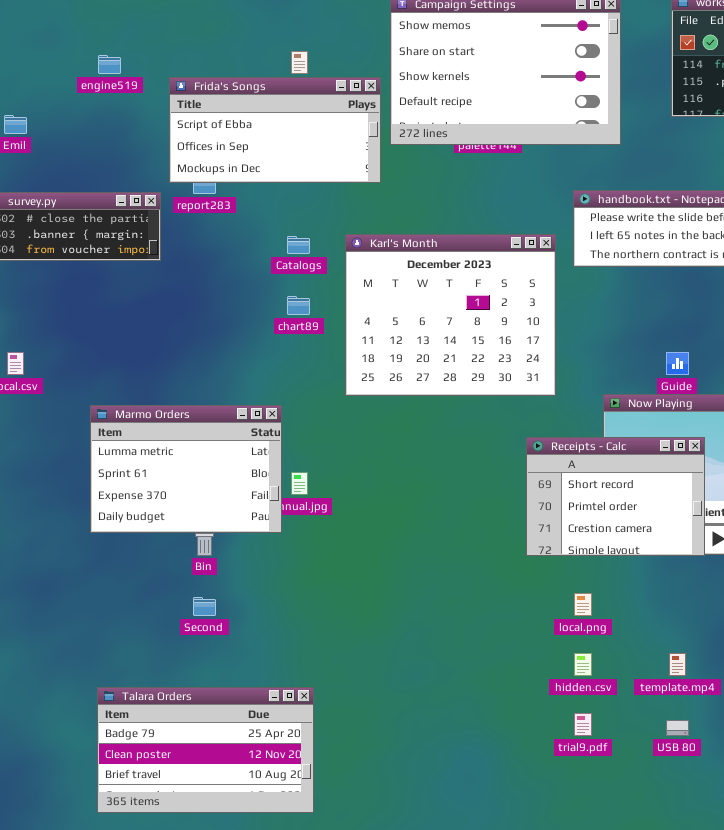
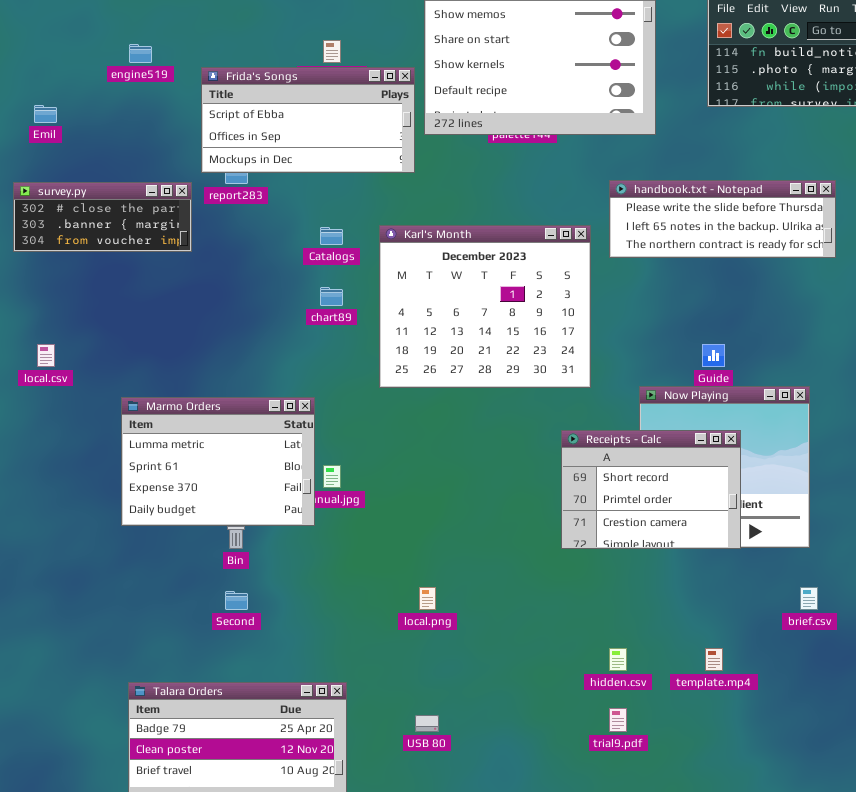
local.png: [574,593,592,616] -> [419,587,436,610], moved
USB 80: [666,720,689,736] -> [415,715,439,732], moved

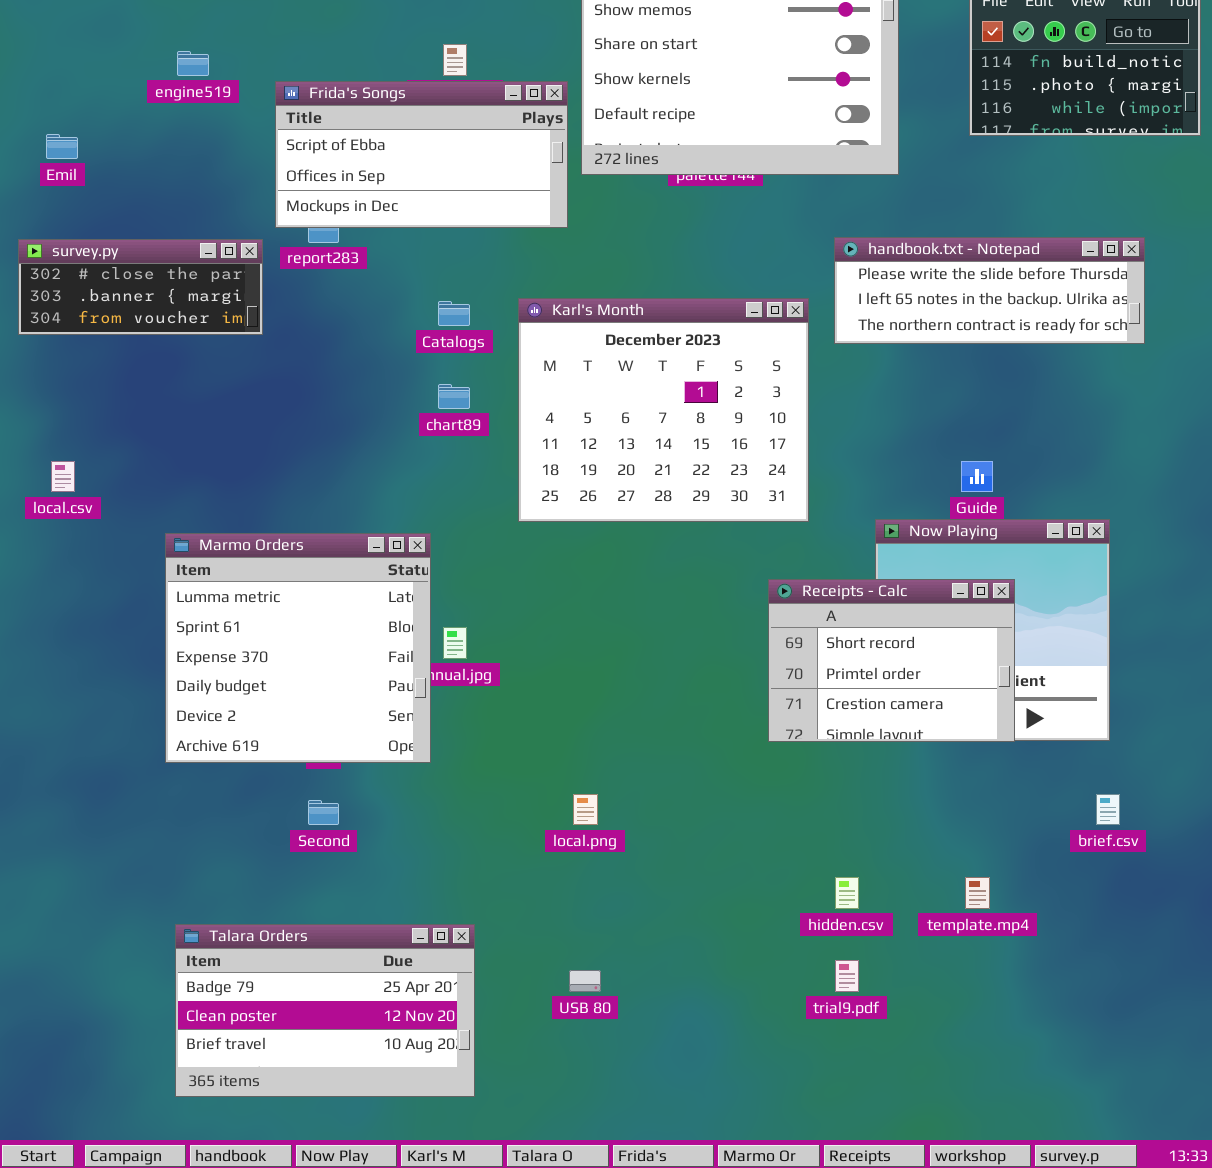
Marmo Orders: [121,397,315,526] -> [165,533,431,763], resized

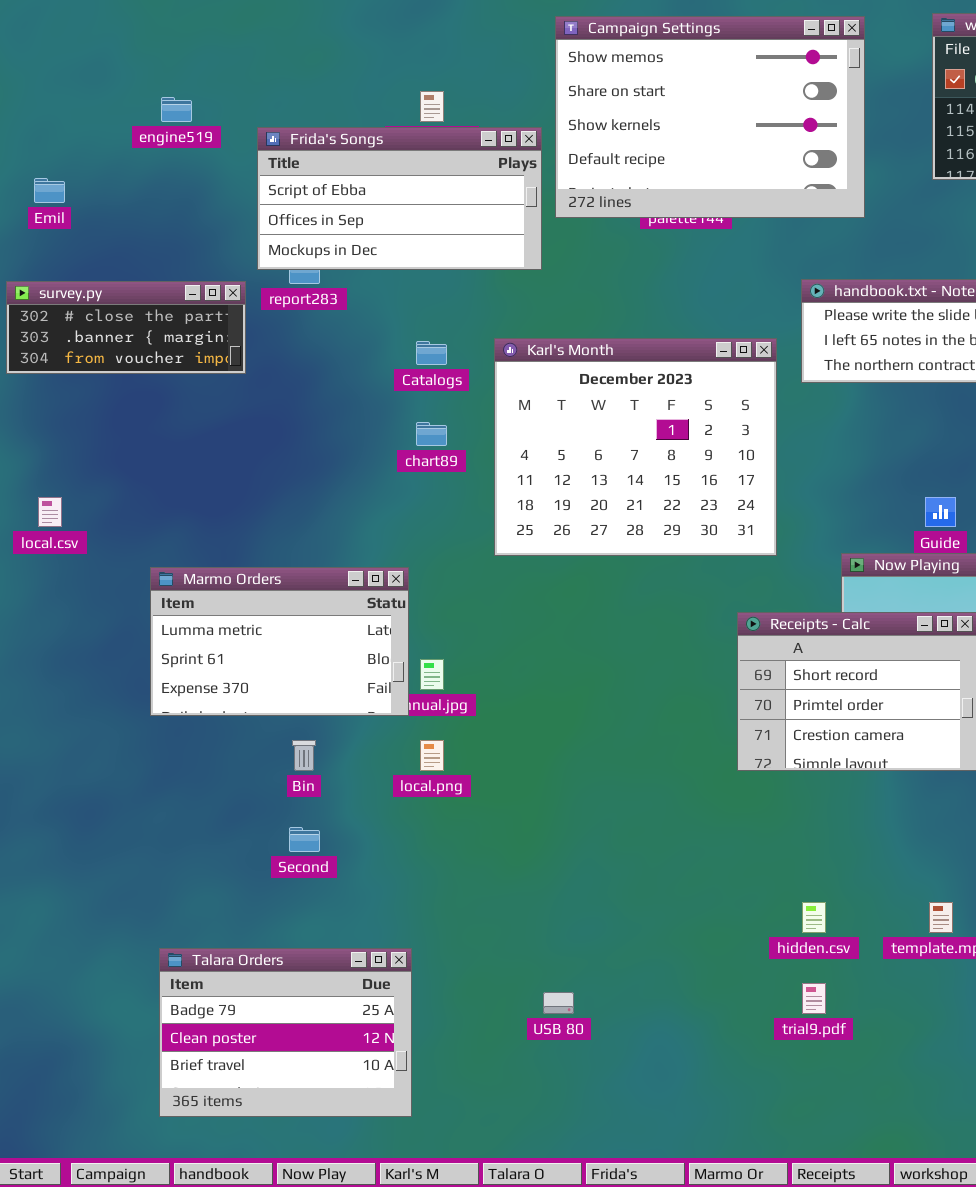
Marmo Orders: [165,533,431,763] -> [150,567,409,716], resized
local.png: [573,794,598,825] -> [420,740,444,771], moved
Talara Orders: [175,924,475,1097] -> [159,948,412,1117], resized

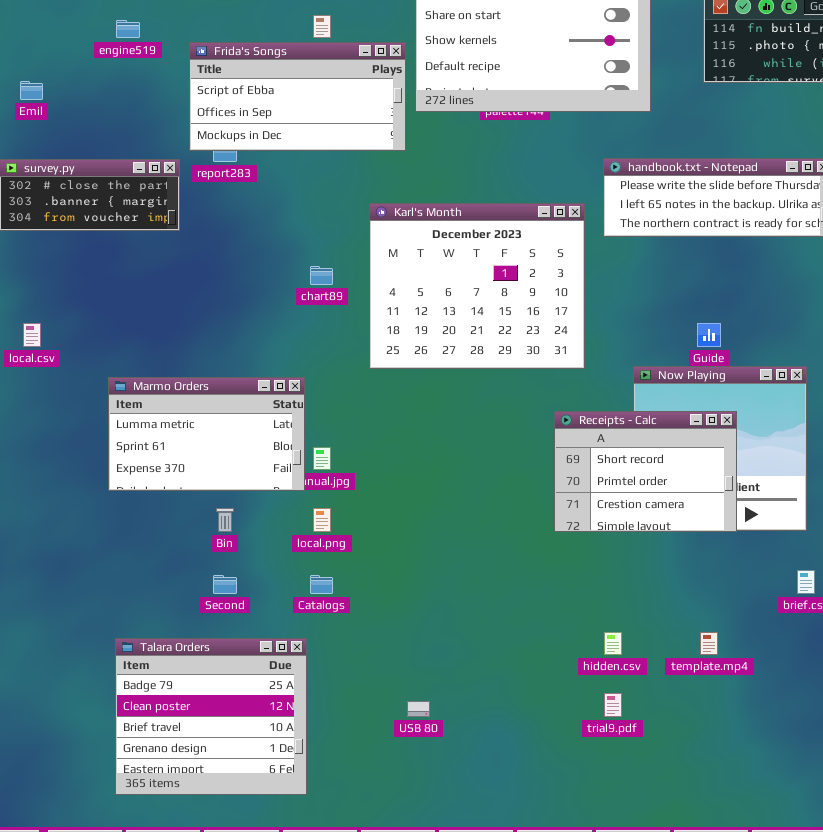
Catalogs: [416,341,447,365] -> [310,575,333,594], moved
Talara Orders: [159,948,412,1117] -> [115,638,307,795], resized

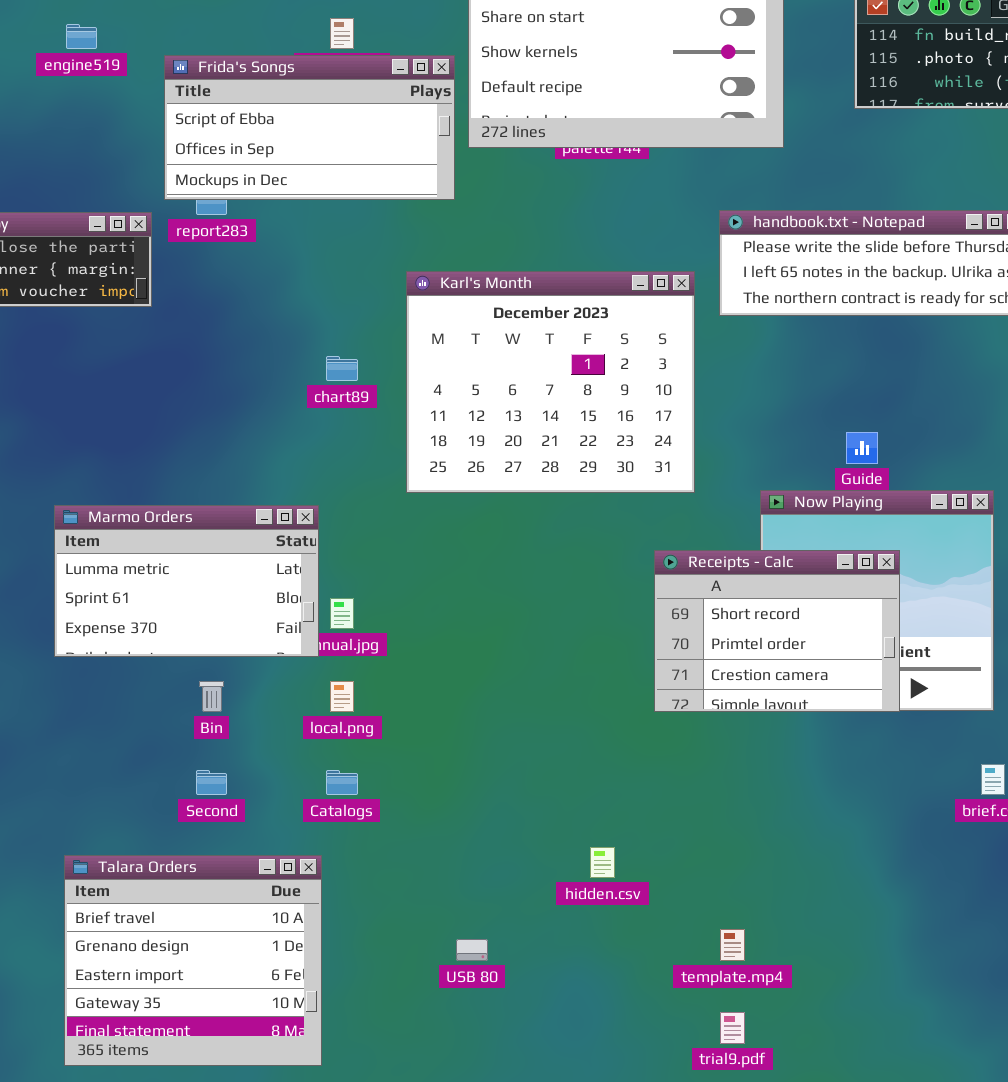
hidden.csv: [604,632,622,655] -> [590,847,615,878], moved
template.mp4: [700,632,718,655] -> [720,929,745,961], moved
Talara Orders: [115,638,307,795] -> [64,855,322,1066], scrolled down 2 rows
trial9.pdf: [604,693,622,717] -> [720,1012,745,1044], moved

